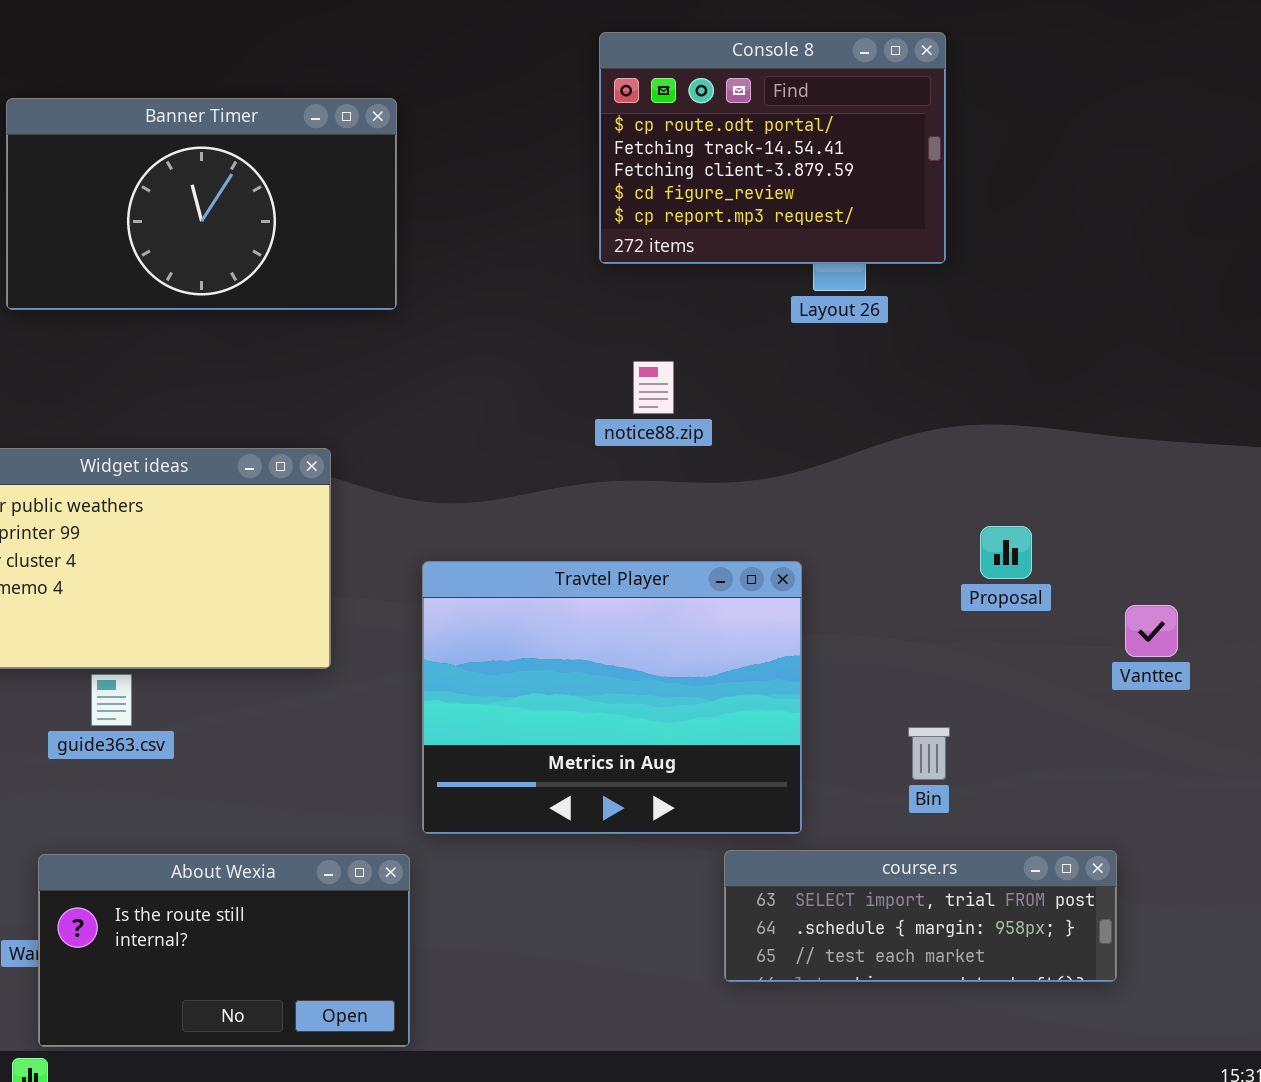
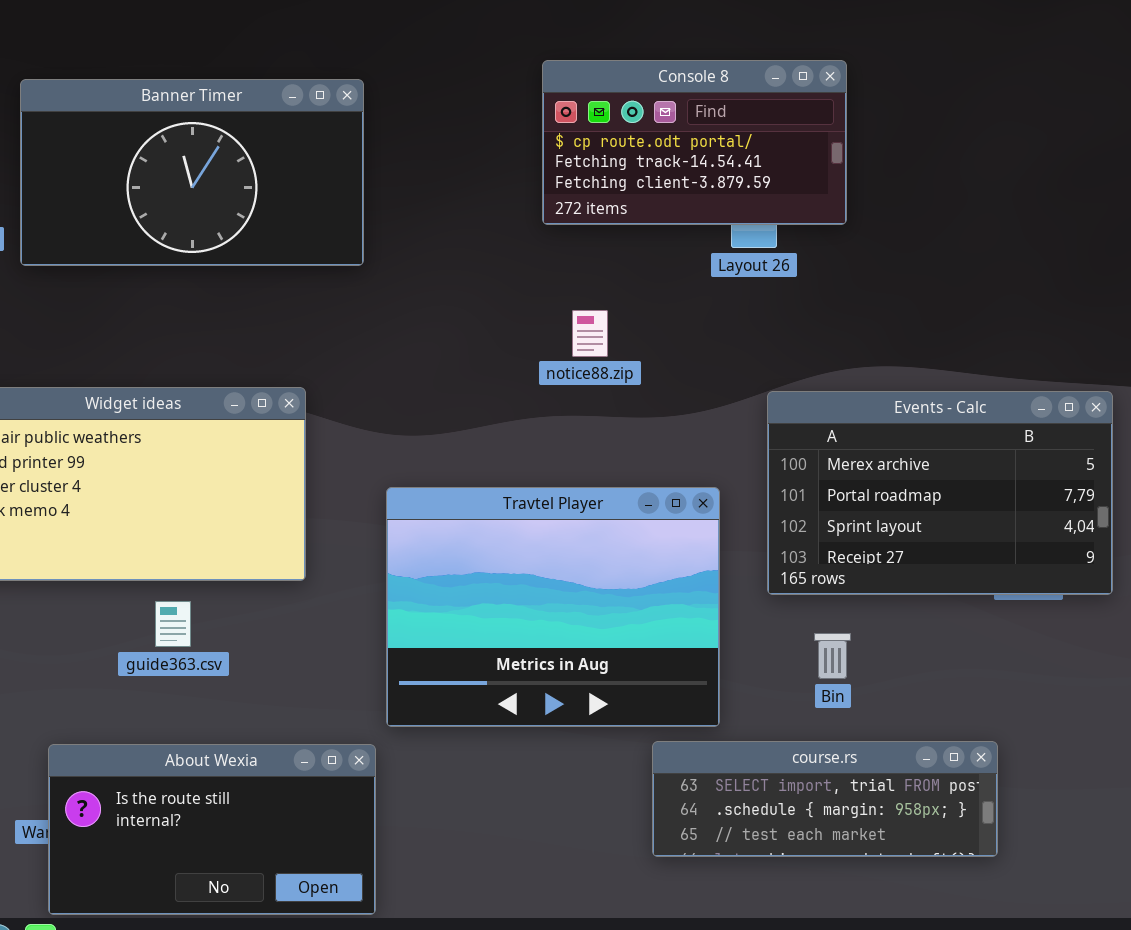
Console 8: [599,32,946,264] -> [542,60,847,225], resized
Events - Calc: none -> [767,391,1113,595], opened
guide363.csv: [91,674,132,726] -> [155,601,191,647], moved

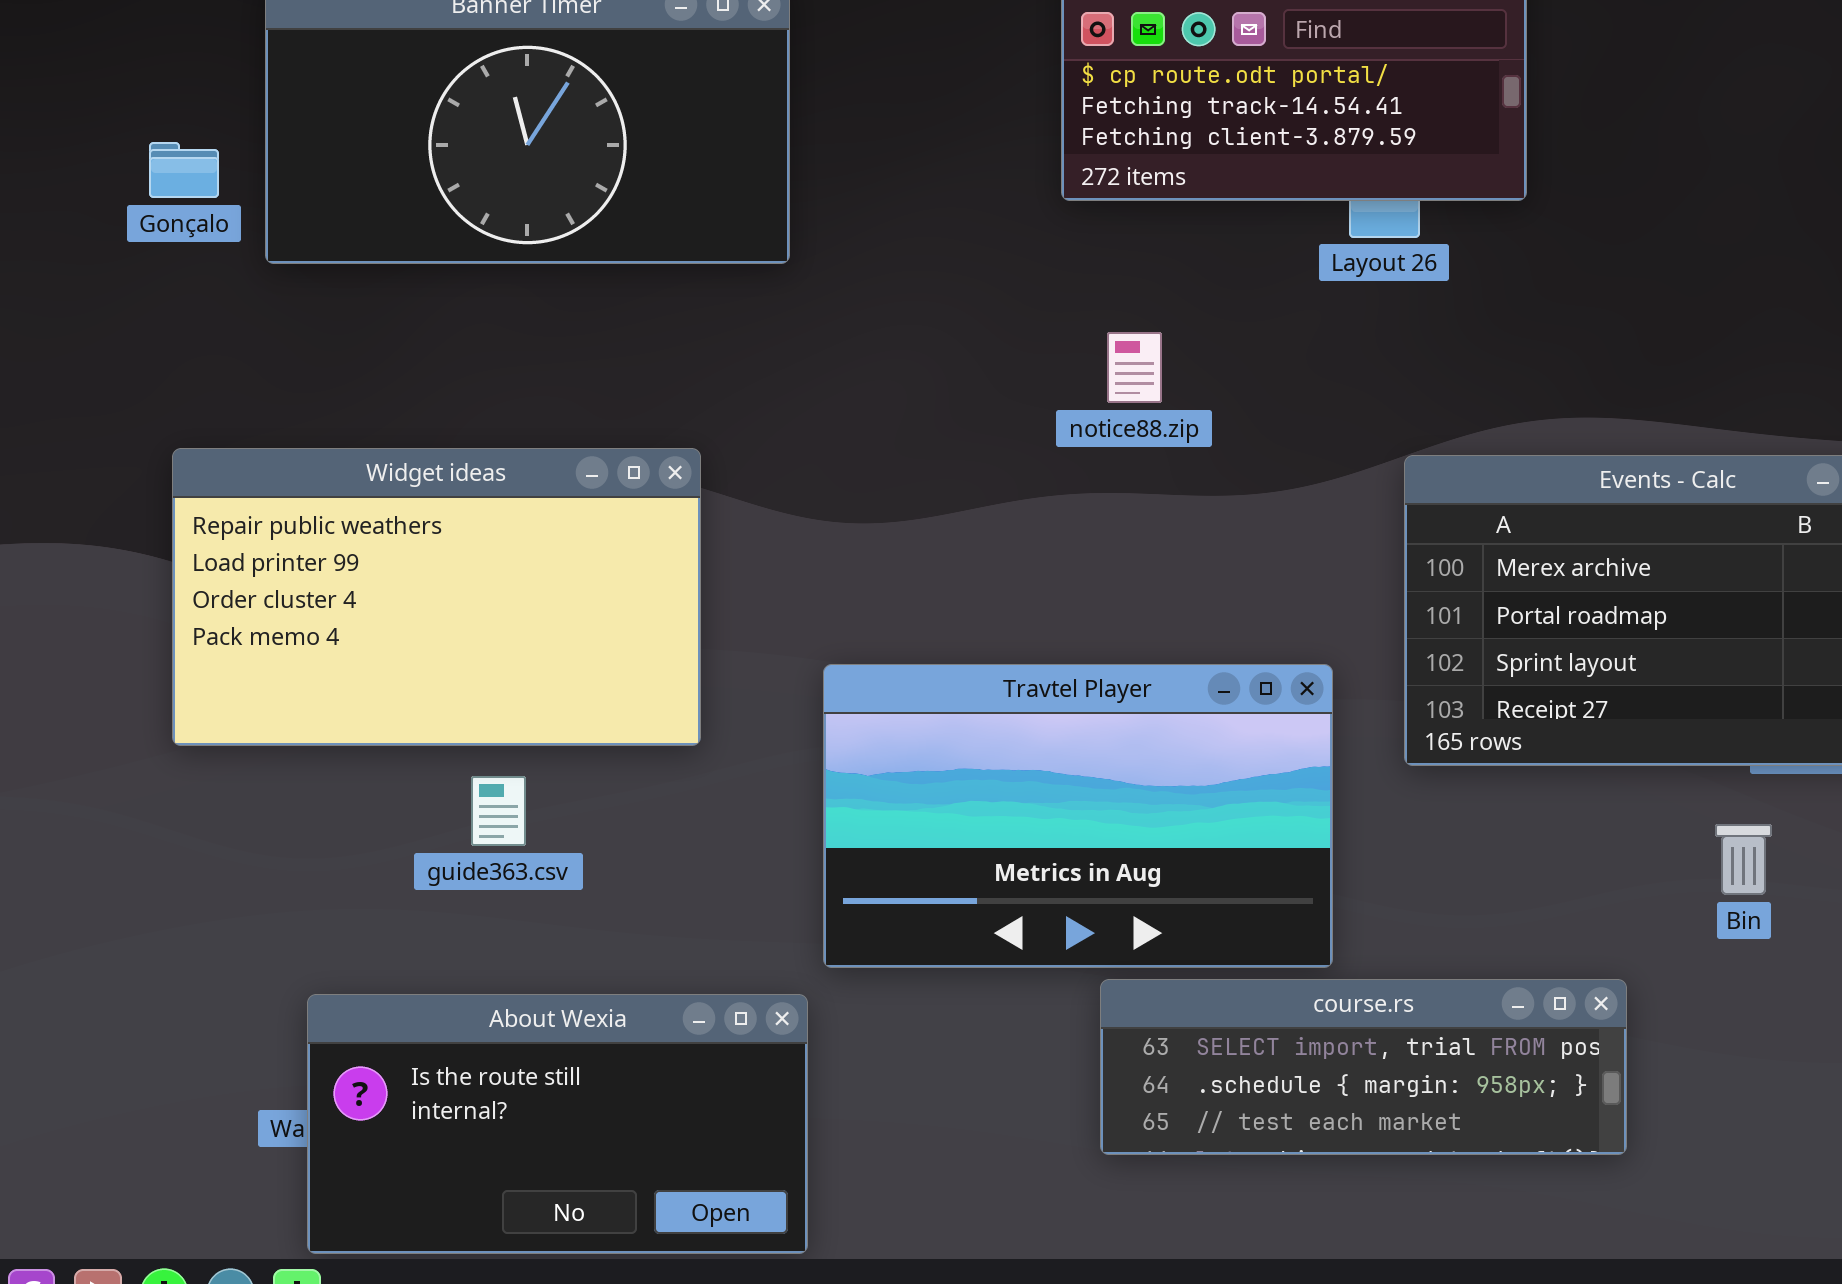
Travtel Player: [386,487,720,727] -> [823,664,1333,968], resized
Bin: [814,633,851,679] -> [1715,824,1772,895], moved
course.rs: [652,741,998,857] -> [1100,979,1627,1155], moved

